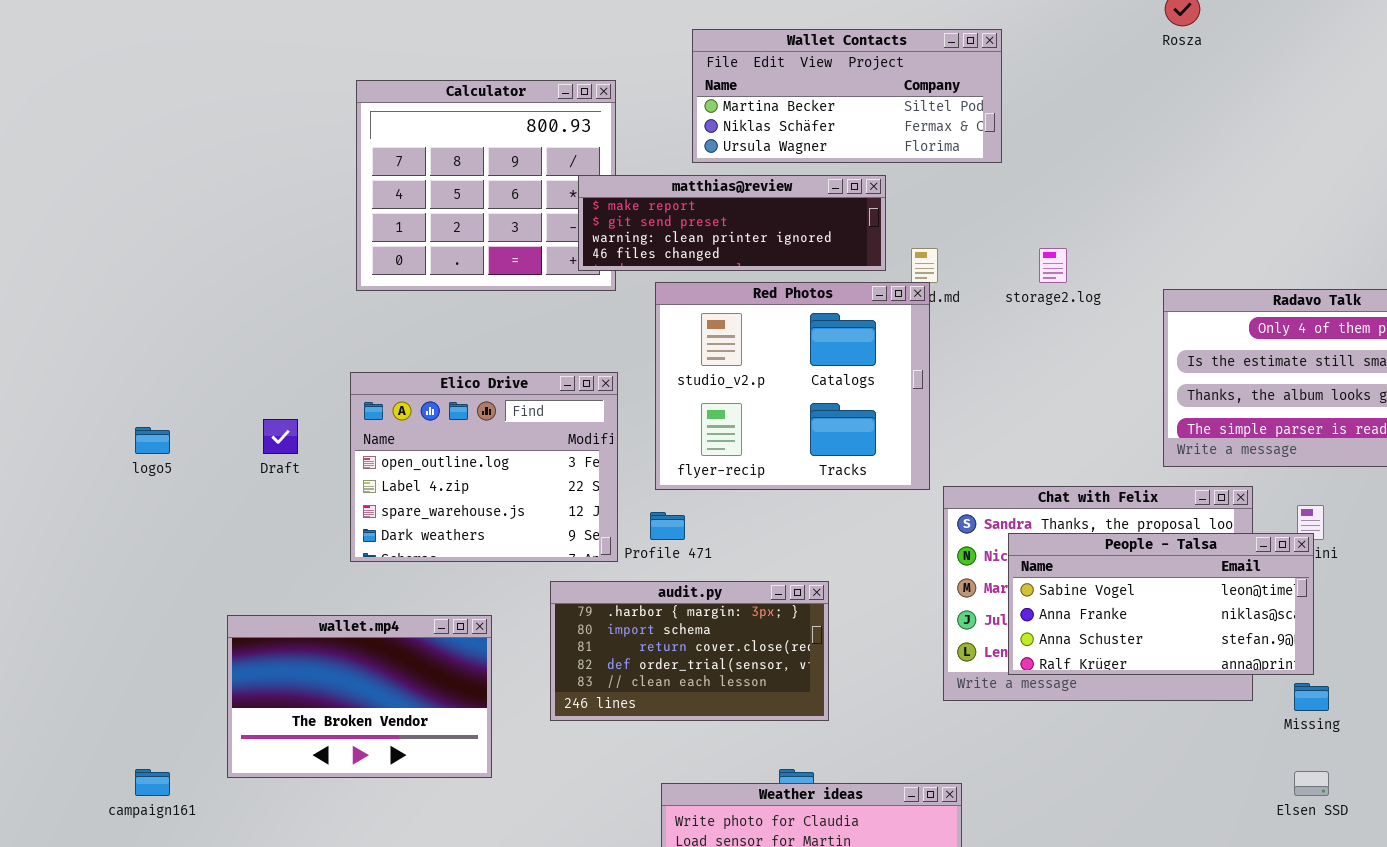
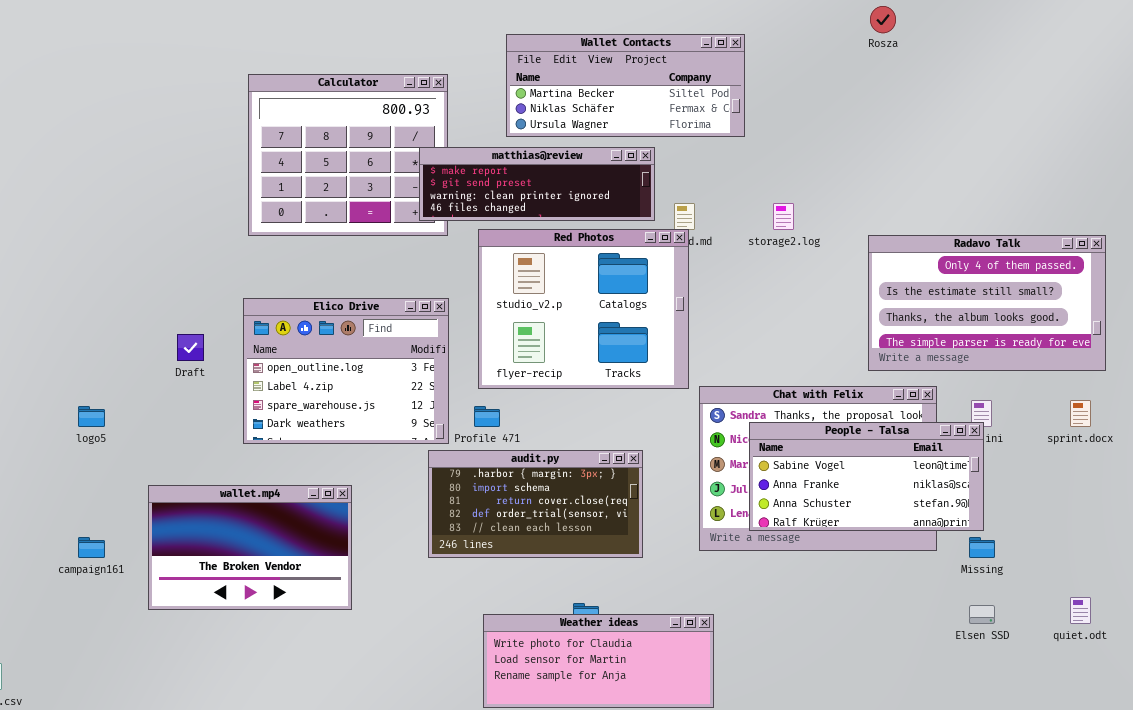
logo5: [135,427,170,454] -> [78,406,105,427], moved
audit.py: [550,581,829,721] -> [428,450,643,558], moved
campaign161: [135,769,170,796] -> [78,537,105,558], moved

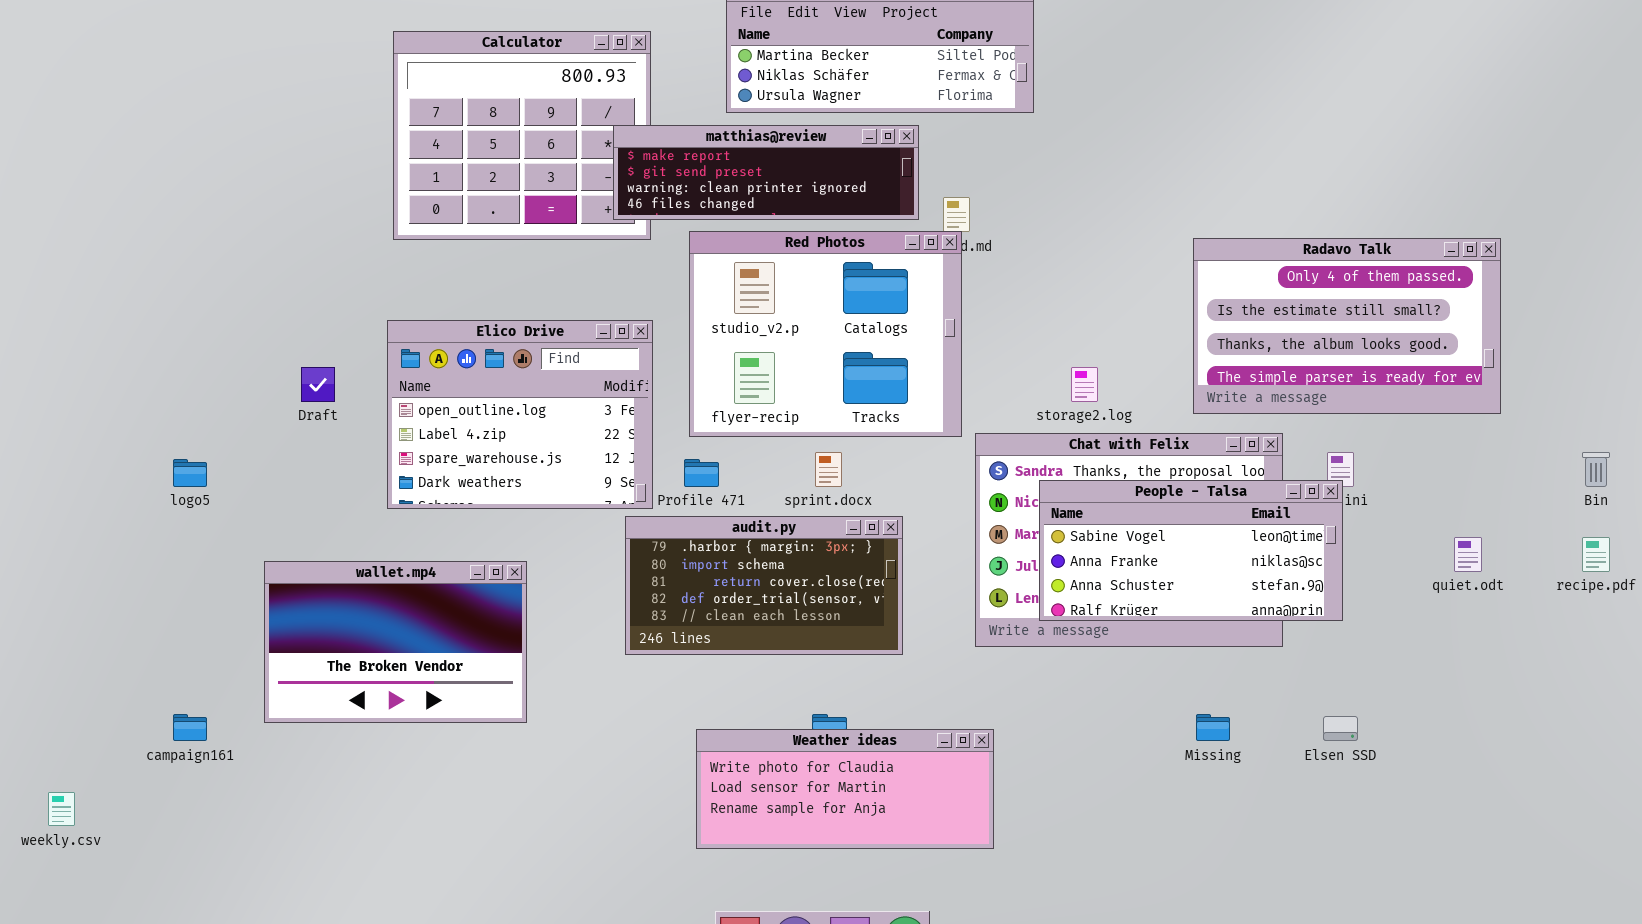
storage2.log: [773,203,794,230] -> [1071,367,1098,402], moved
sprint.docx: [1070,400,1091,427] -> [815,452,842,487], moved
campaign161: [78,537,105,558] -> [173,714,207,741], moved
Missing: [969,537,995,558] -> [1196,714,1230,741], moved
quiet.odt: [1070,597,1091,624] -> [1454,537,1482,572], moved

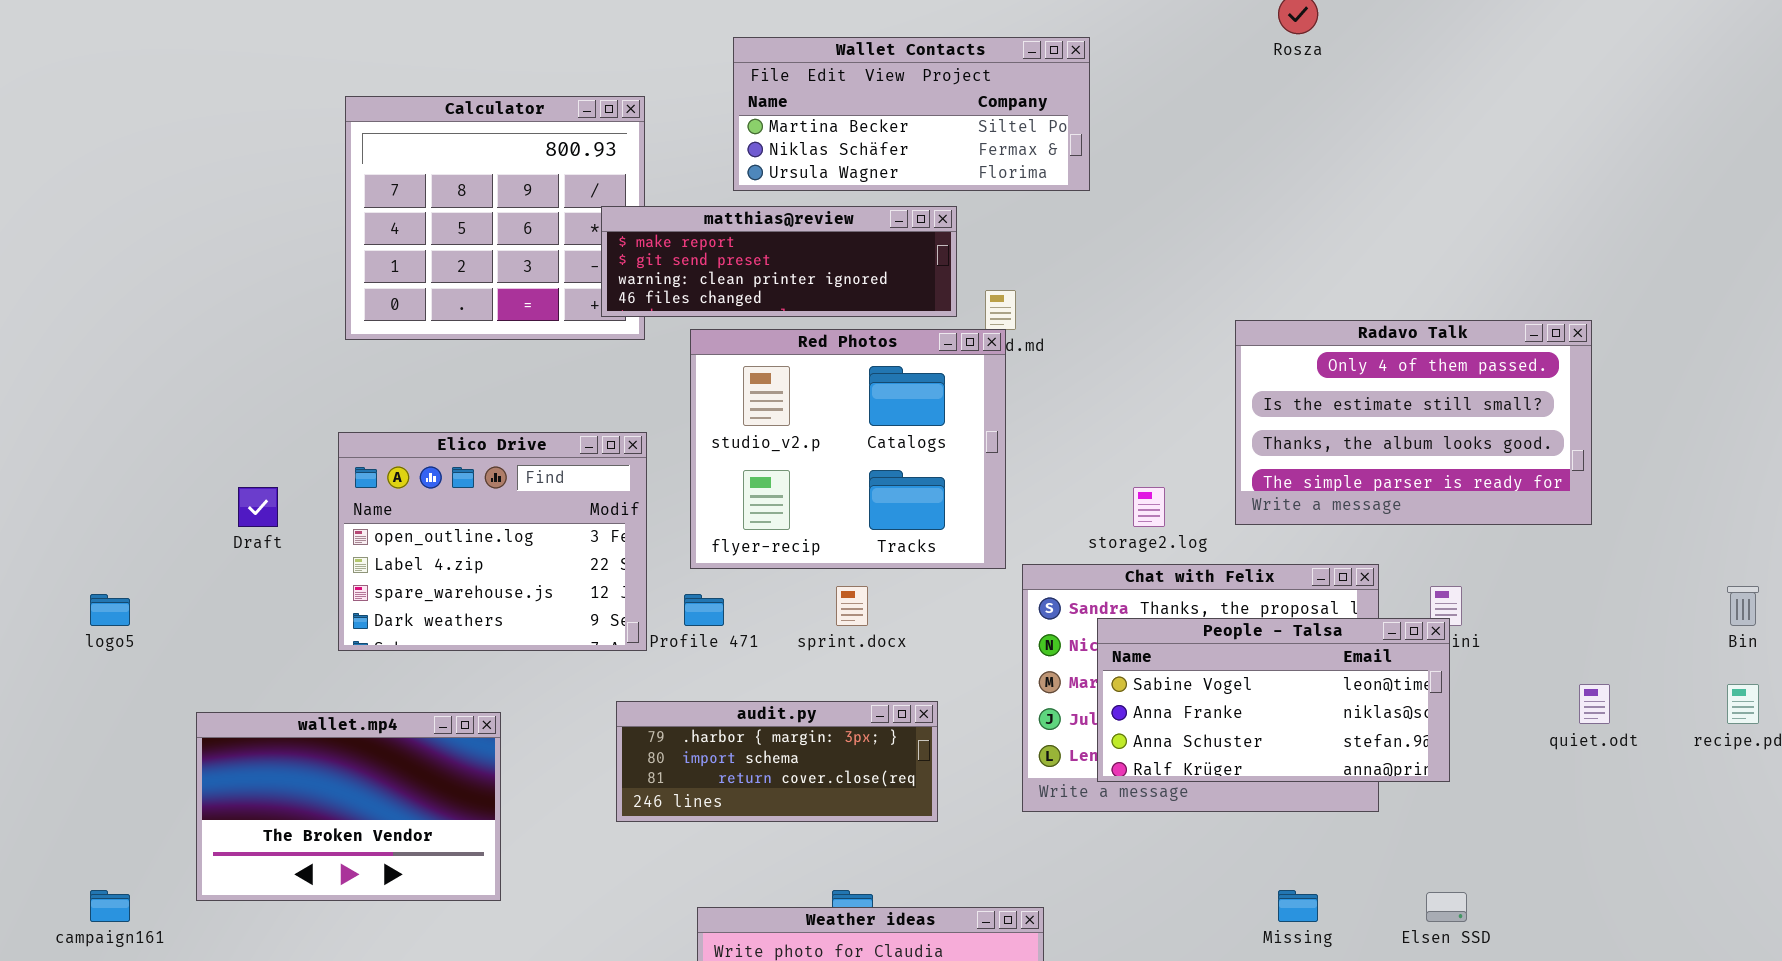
Radavo Talk: [1193,238,1501,414] -> [1235,320,1592,525], moved
audit.py: [625,516,903,655] -> [616,701,938,822], resized

